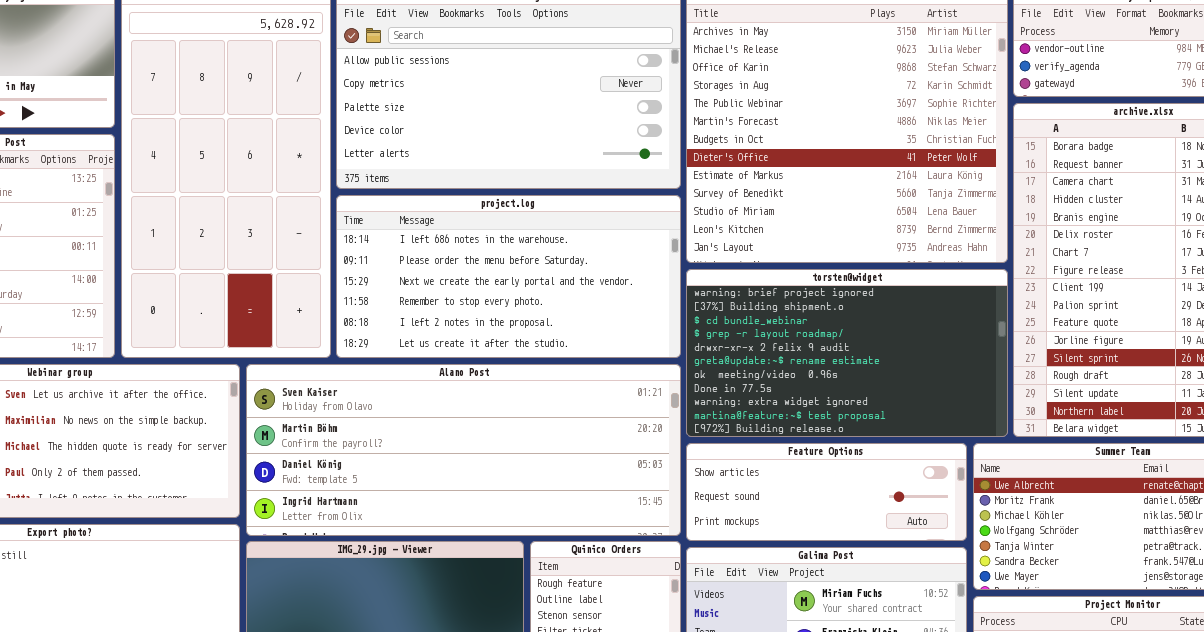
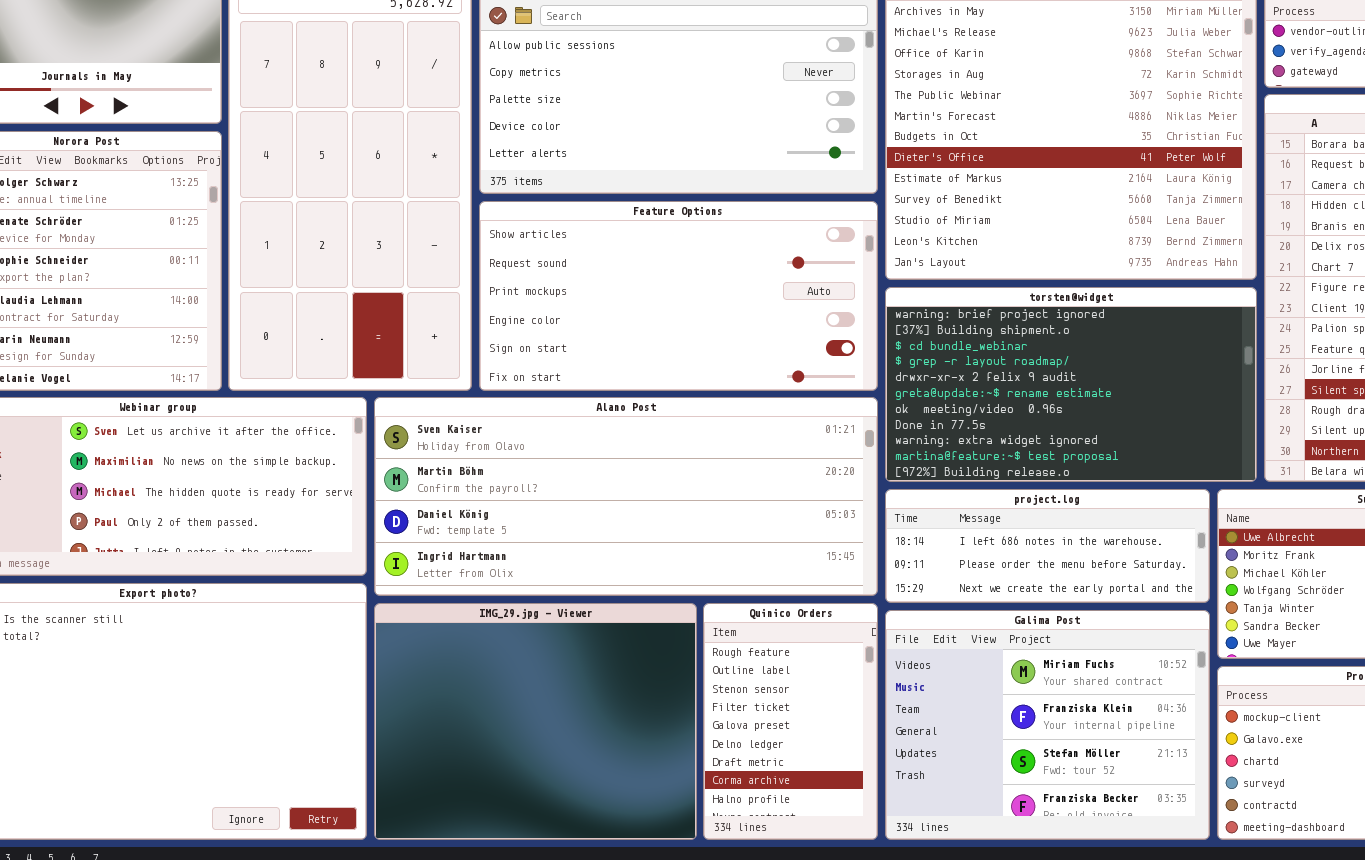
project.log: [336,195,681,358] -> [885,489,1210,603], moved, resized
Feature Options: [686,443,967,541] -> [479,201,878,391], moved, resized

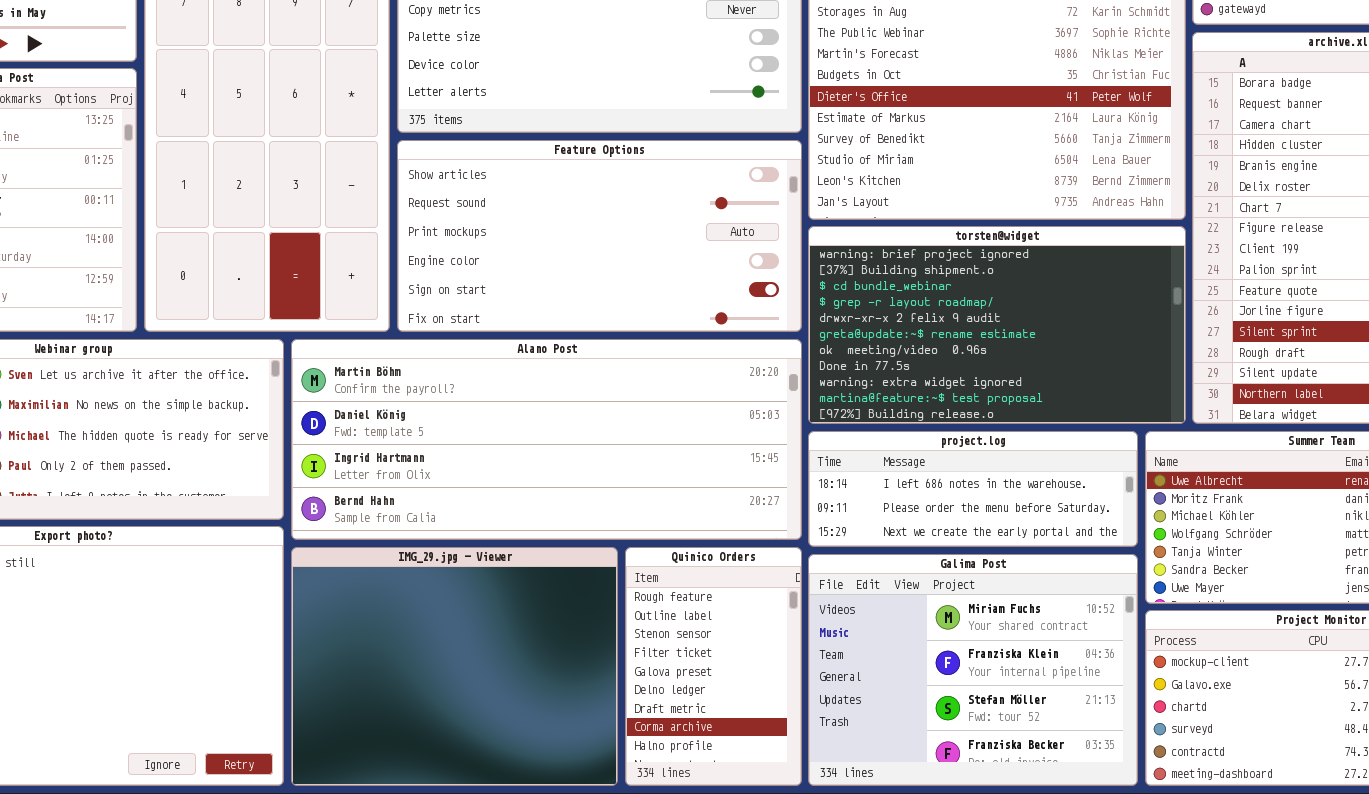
Alano Post: [374,397,878,596] -> [291,339,802,540], scrolled down 1 row

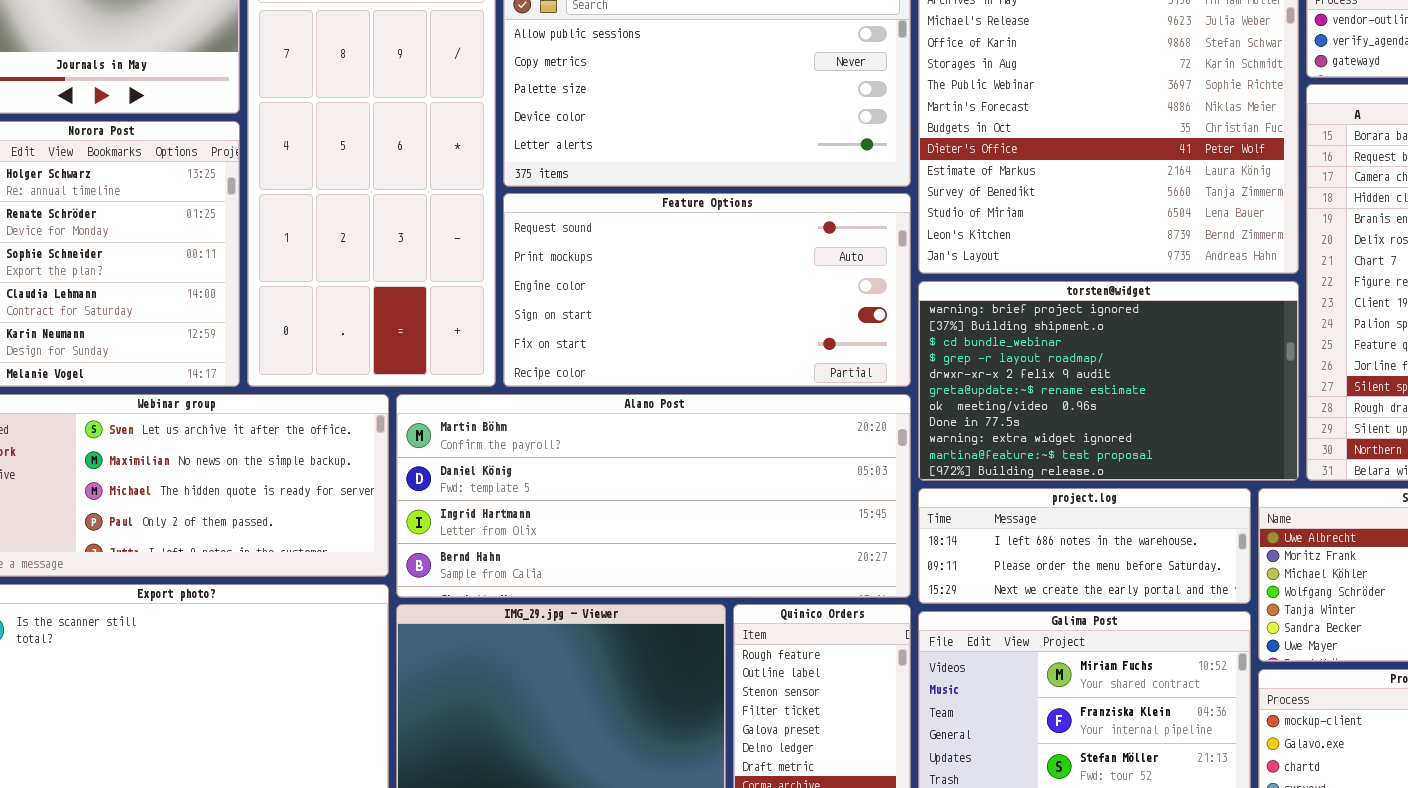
Feature Options: [397,140,802,332] -> [503,193,911,387], scrolled down 1 row

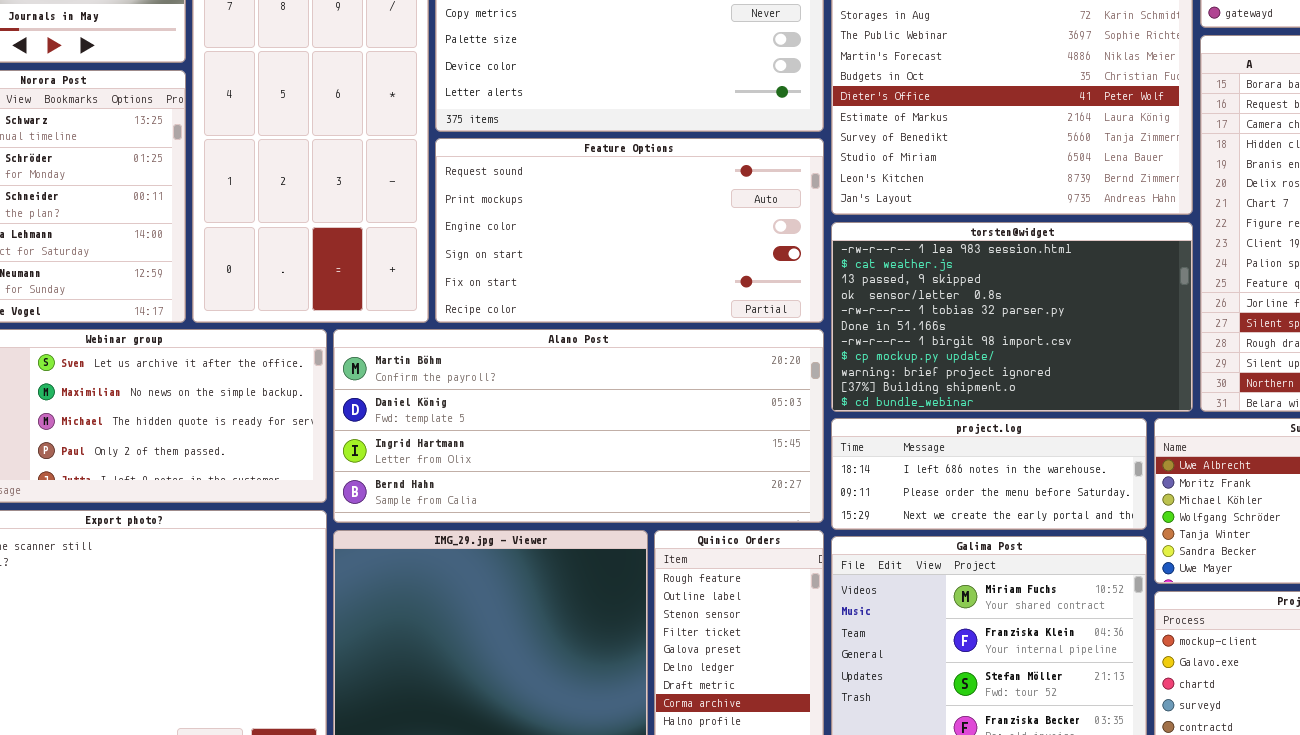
torsten@widget: [918,281,1299,481] -> [831,222,1193,412], scrolled up 8 rows

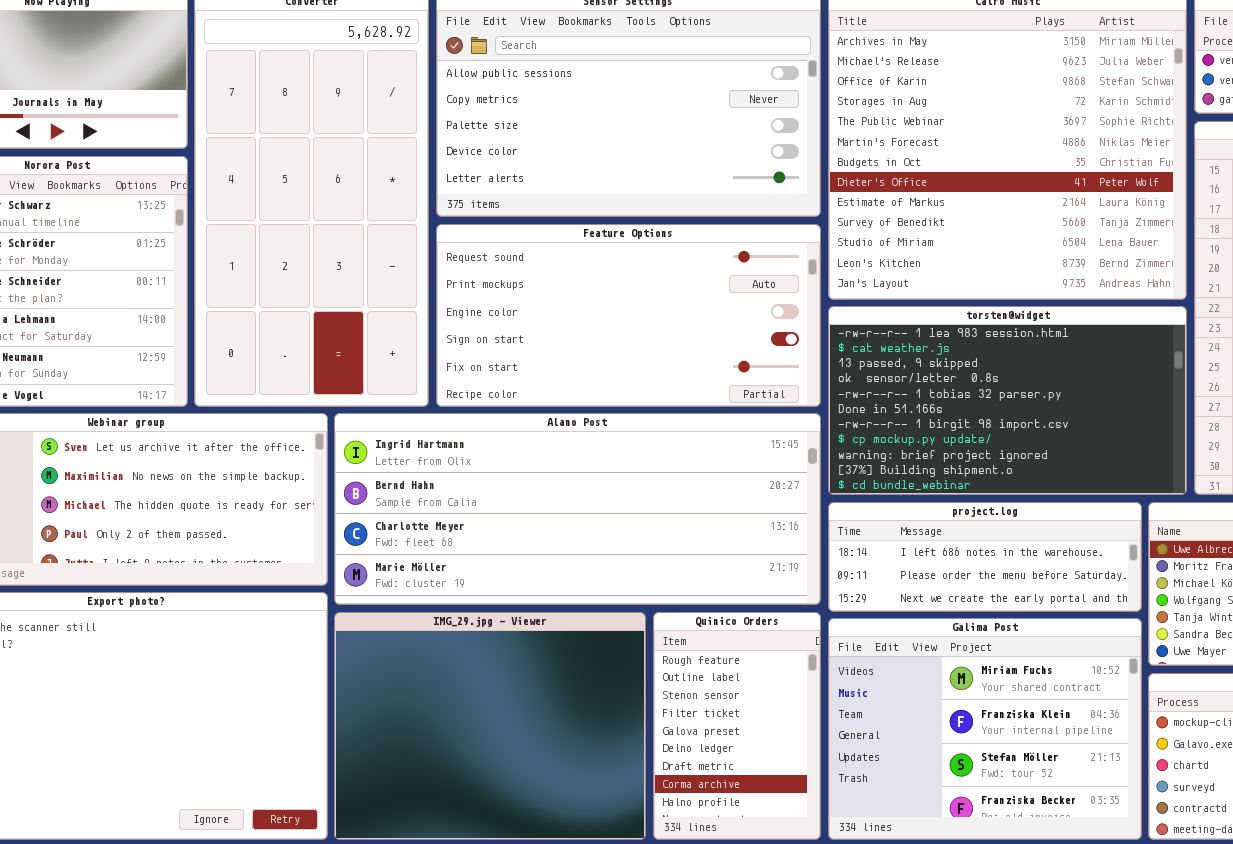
Alano Post: [333,329,824,523] -> [334,413,821,605], scrolled down 2 rows

